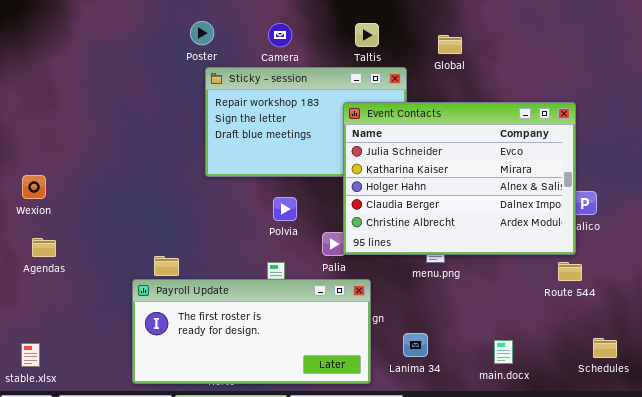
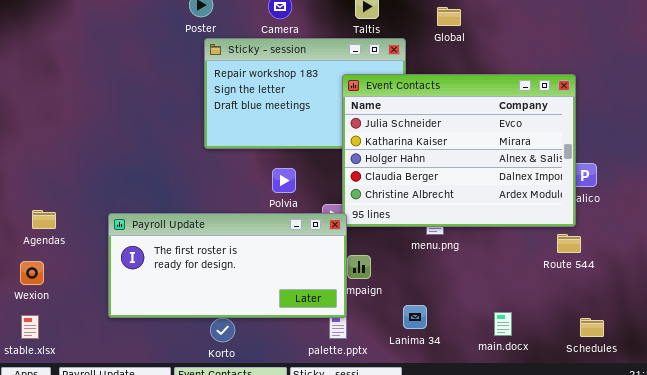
Wexion: [22,175,46,199] -> [20,261,44,285], moved
Payroll Update: [132,279,371,384] -> [108,213,347,318], moved
Schedules: [593,338,617,358] -> [580,318,604,337], moved

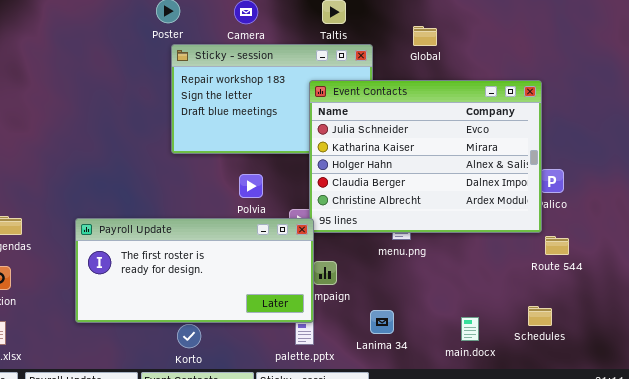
Global: [437,7,461,26] -> [413,26,437,46], moved
Route 544: [557,234,581,253] -> [545,236,569,255], moved
Schedules: [580,318,604,337] -> [528,306,552,326], moved

